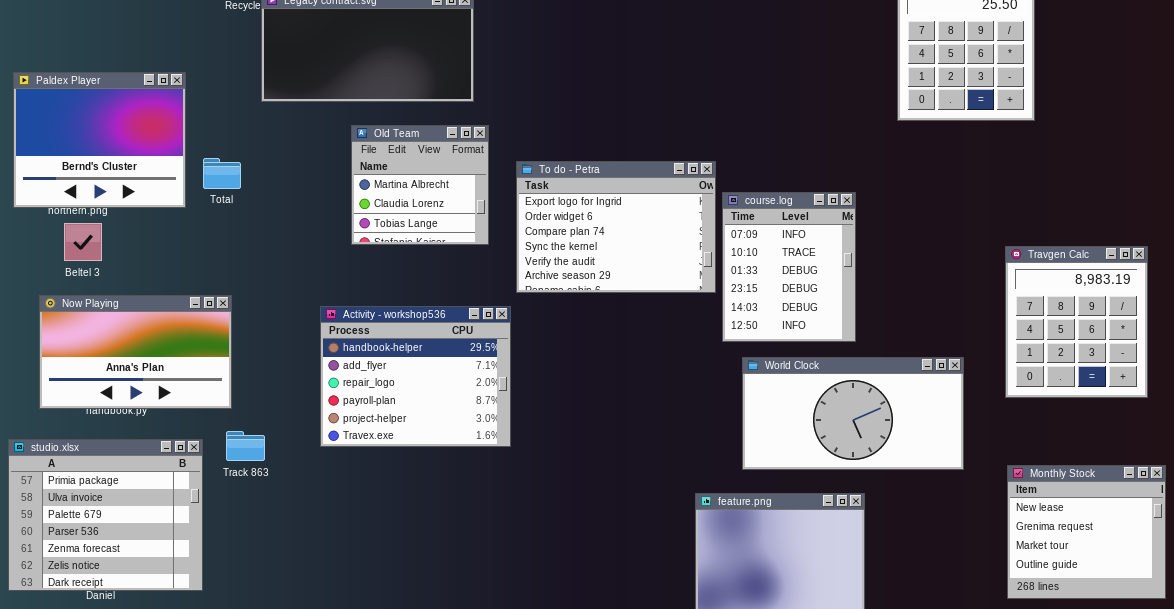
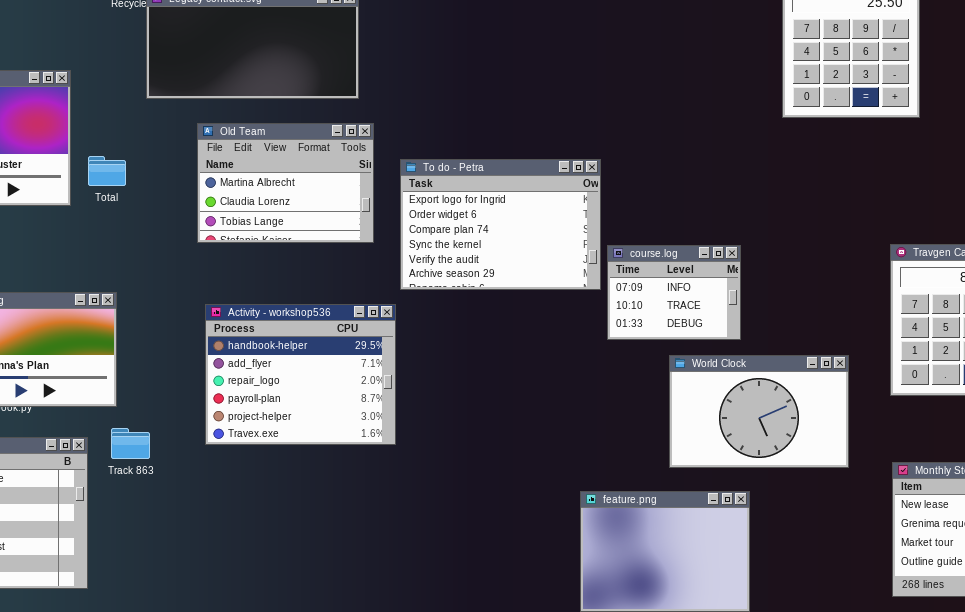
Old Team: [351,125,489,245] -> [197,123,374,243], resized
course.log: [722,192,856,342] -> [607,245,741,340], resized
World Clock: [742,357,964,470] -> [669,355,849,468], resized

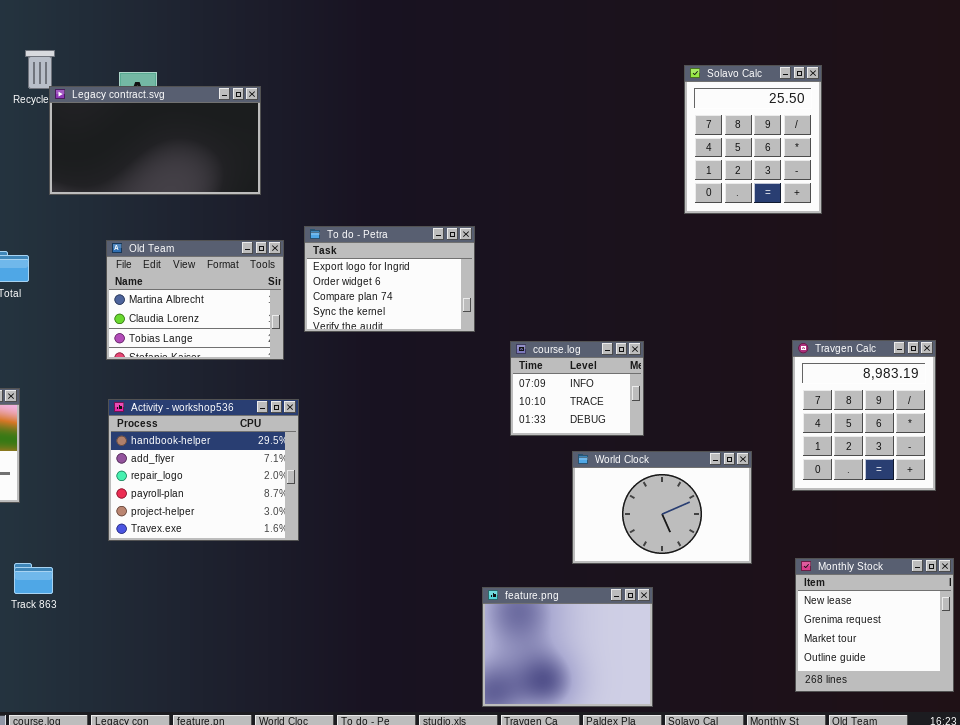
Old Team: [197,123,374,243] -> [106,240,284,360], moved
To do - Petra: [400,159,601,290] -> [304,226,475,332], moved, resized
Track 863: [111,428,150,459] -> [14,563,53,594], moved

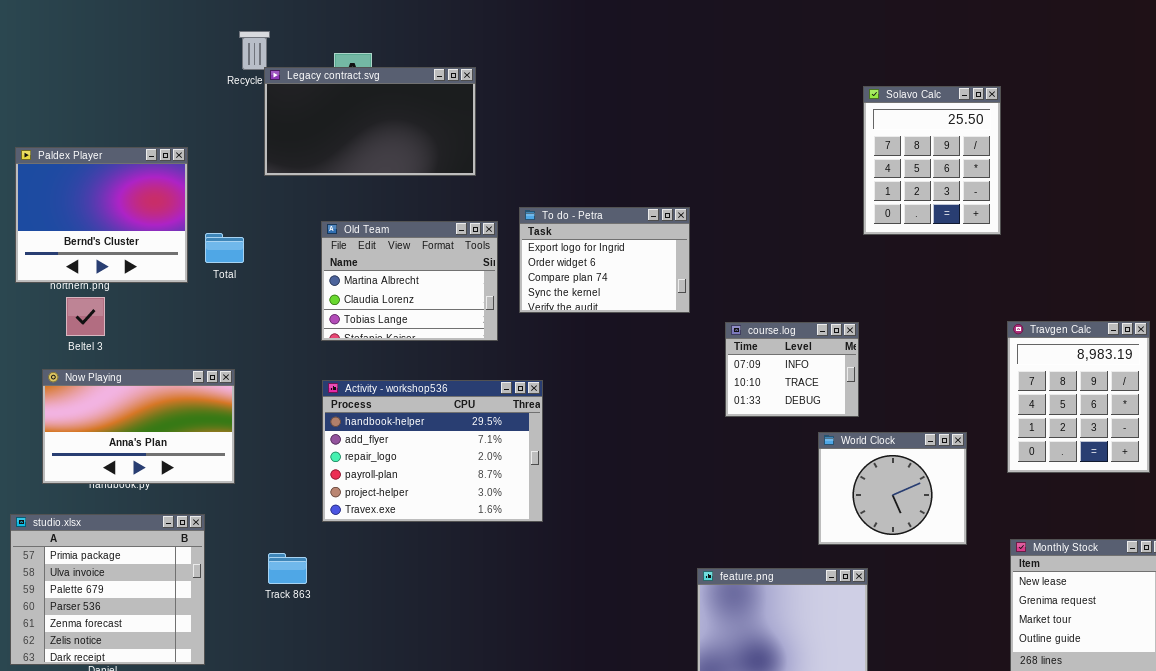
Solavo Calc: [684,65,822,214] -> [863,86,1001,235], moved
Activity - workshop536: [108,399,299,541] -> [322,380,543,522], resized
World Clock: [572,451,752,564] -> [818,432,967,545], resized
Track 863: [14,563,53,594] -> [268,553,307,584], moved

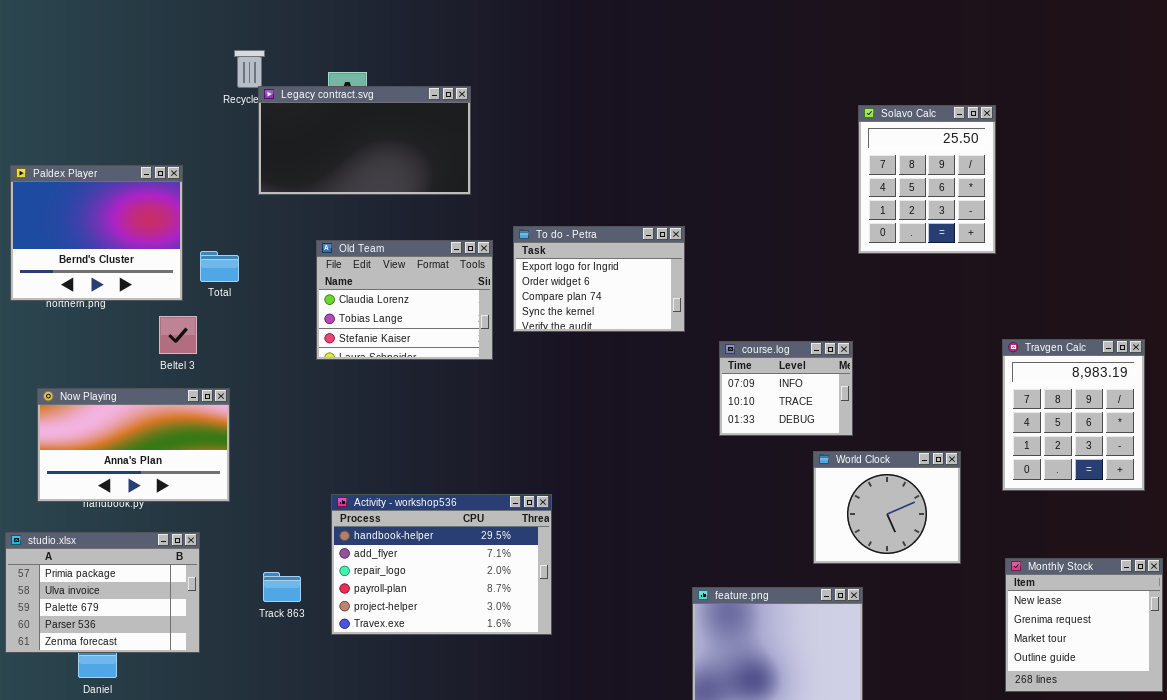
Old Team: [321,221,498,341] -> [316,240,493,360], scrolled down 1 row
Beltel 3: [66,297,105,336] -> [159,316,197,354], moved
Activity - workshop536: [322,380,543,522] -> [331,494,552,635], moved
studio.xlsx: [10,514,205,665] -> [5,532,200,653], resized

